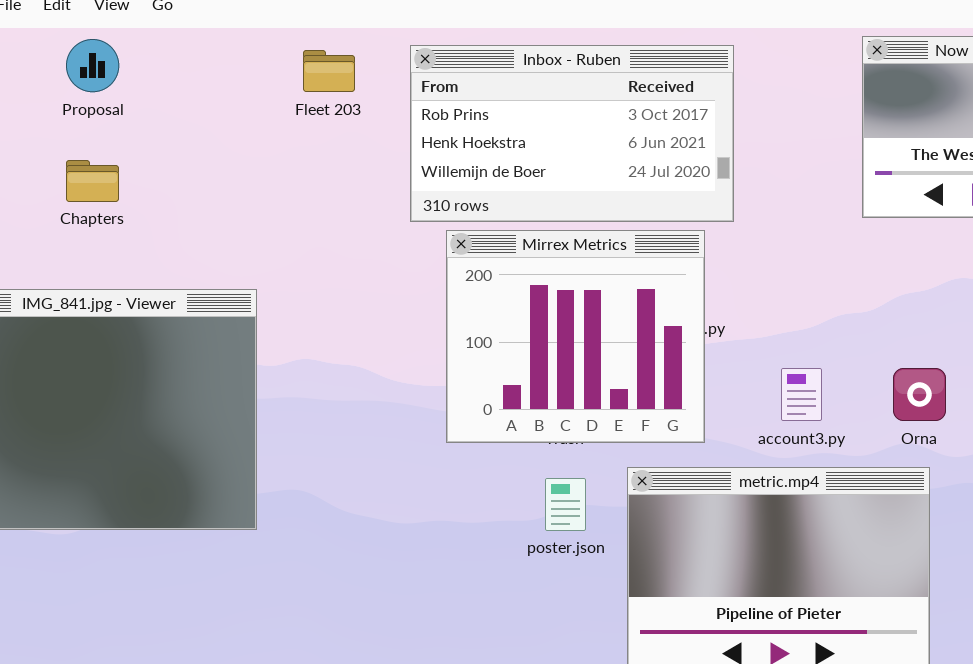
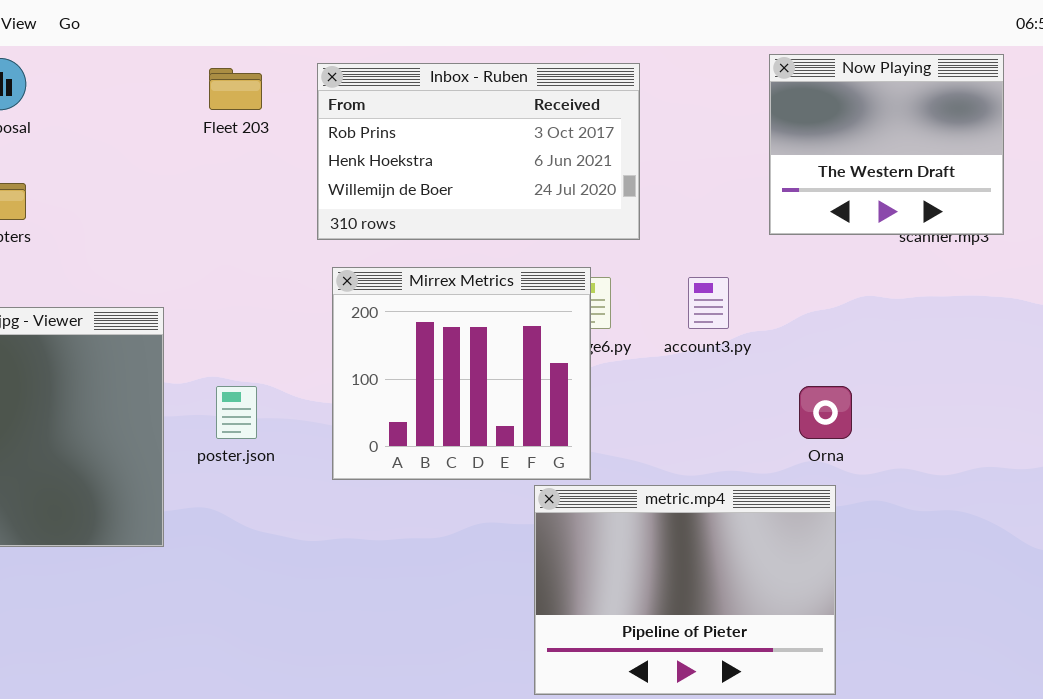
Mirrex Metrics: [446,230,705,443] -> [332,267,591,480], moved
account3.py: [781,368,822,421] -> [688,277,729,329], moved
poster.json: [545,478,586,531] -> [216,386,257,439], moved

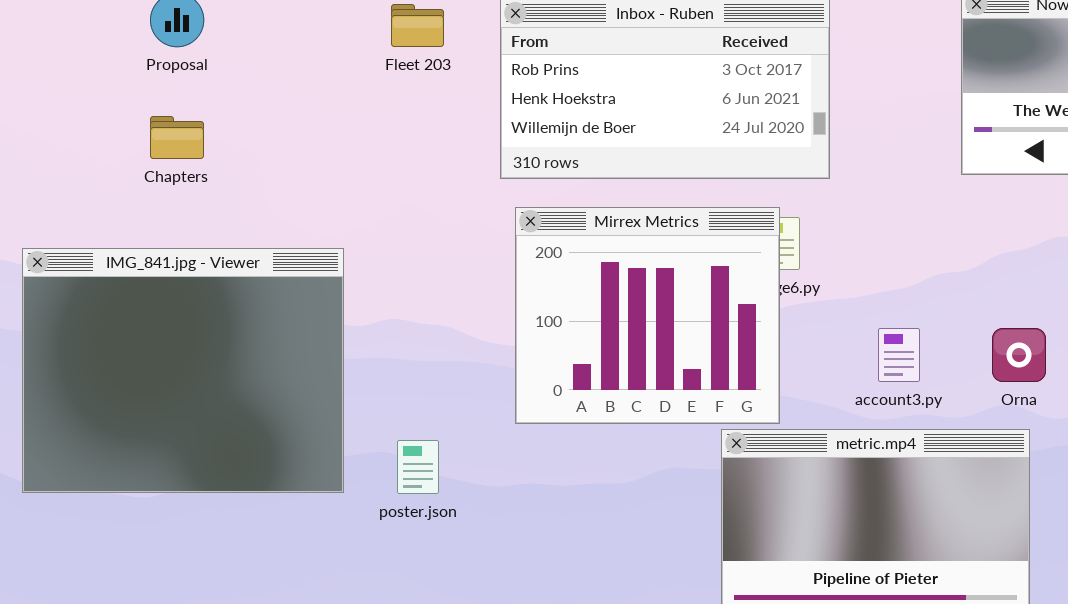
account3.py: [688,277,729,329] -> [878,328,920,382], moved
poster.json: [216,386,257,439] -> [397,440,439,494], moved

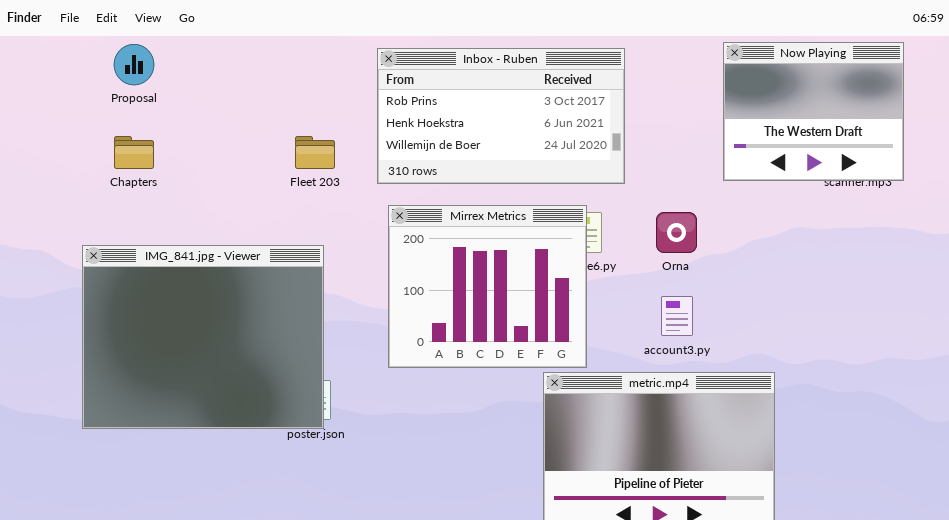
Fleet 203: [391,4,444,47] -> [295,136,335,169], moved
IMG_841.jpg - Viewer: [22,248,344,493] -> [82,245,324,429], moved
Orna: [992,328,1046,382] -> [656,212,697,253], moved

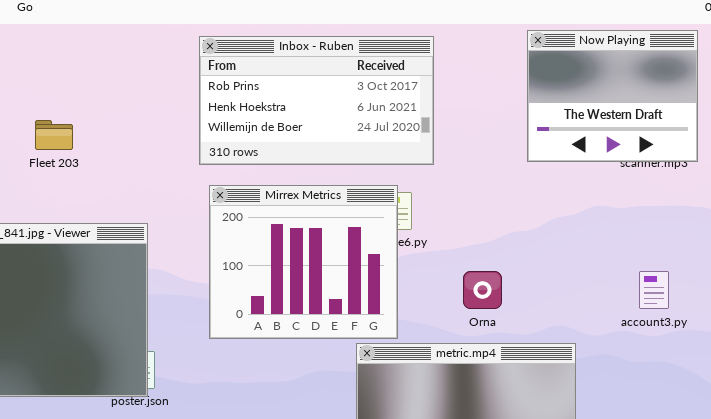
Fleet 203: [295,136,335,169] -> [35,120,73,150], moved
Orna: [656,212,697,253] -> [463,271,502,309], moved
account3.py: [661,296,693,336] -> [639,271,669,309], moved

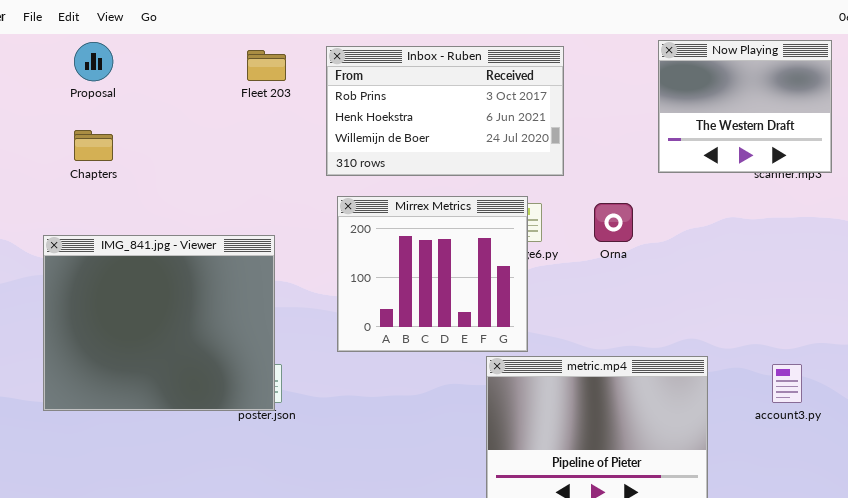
Fleet 203: [35,120,73,150] -> [247,50,286,81], moved
Orna: [463,271,502,309] -> [594,203,633,242], moved
account3.py: [639,271,669,309] -> [772,364,802,403], moved

